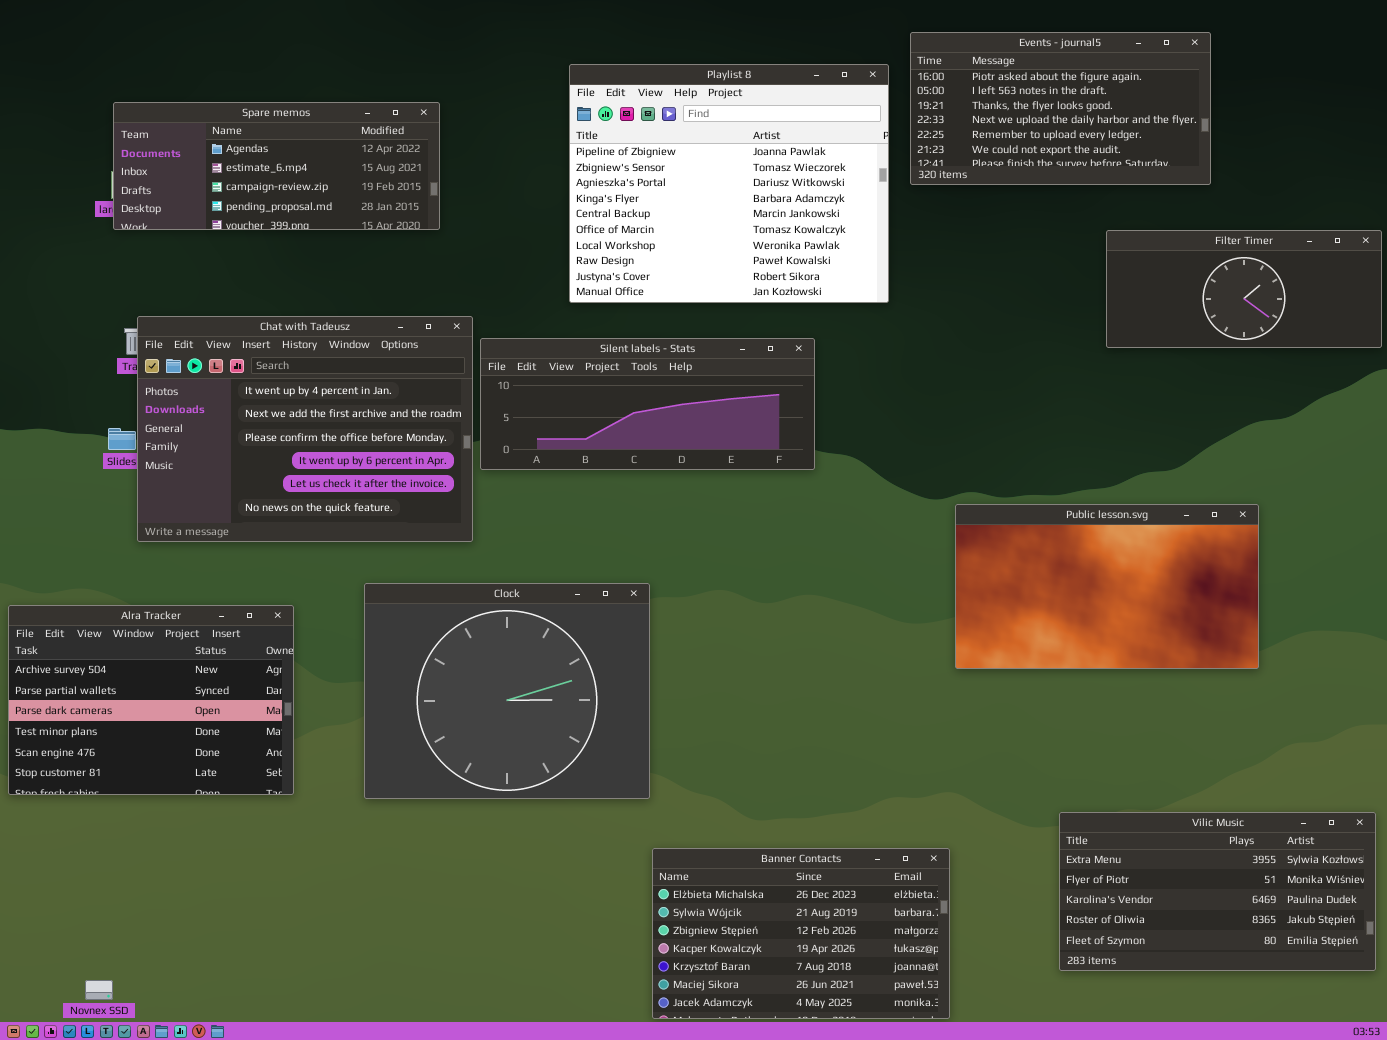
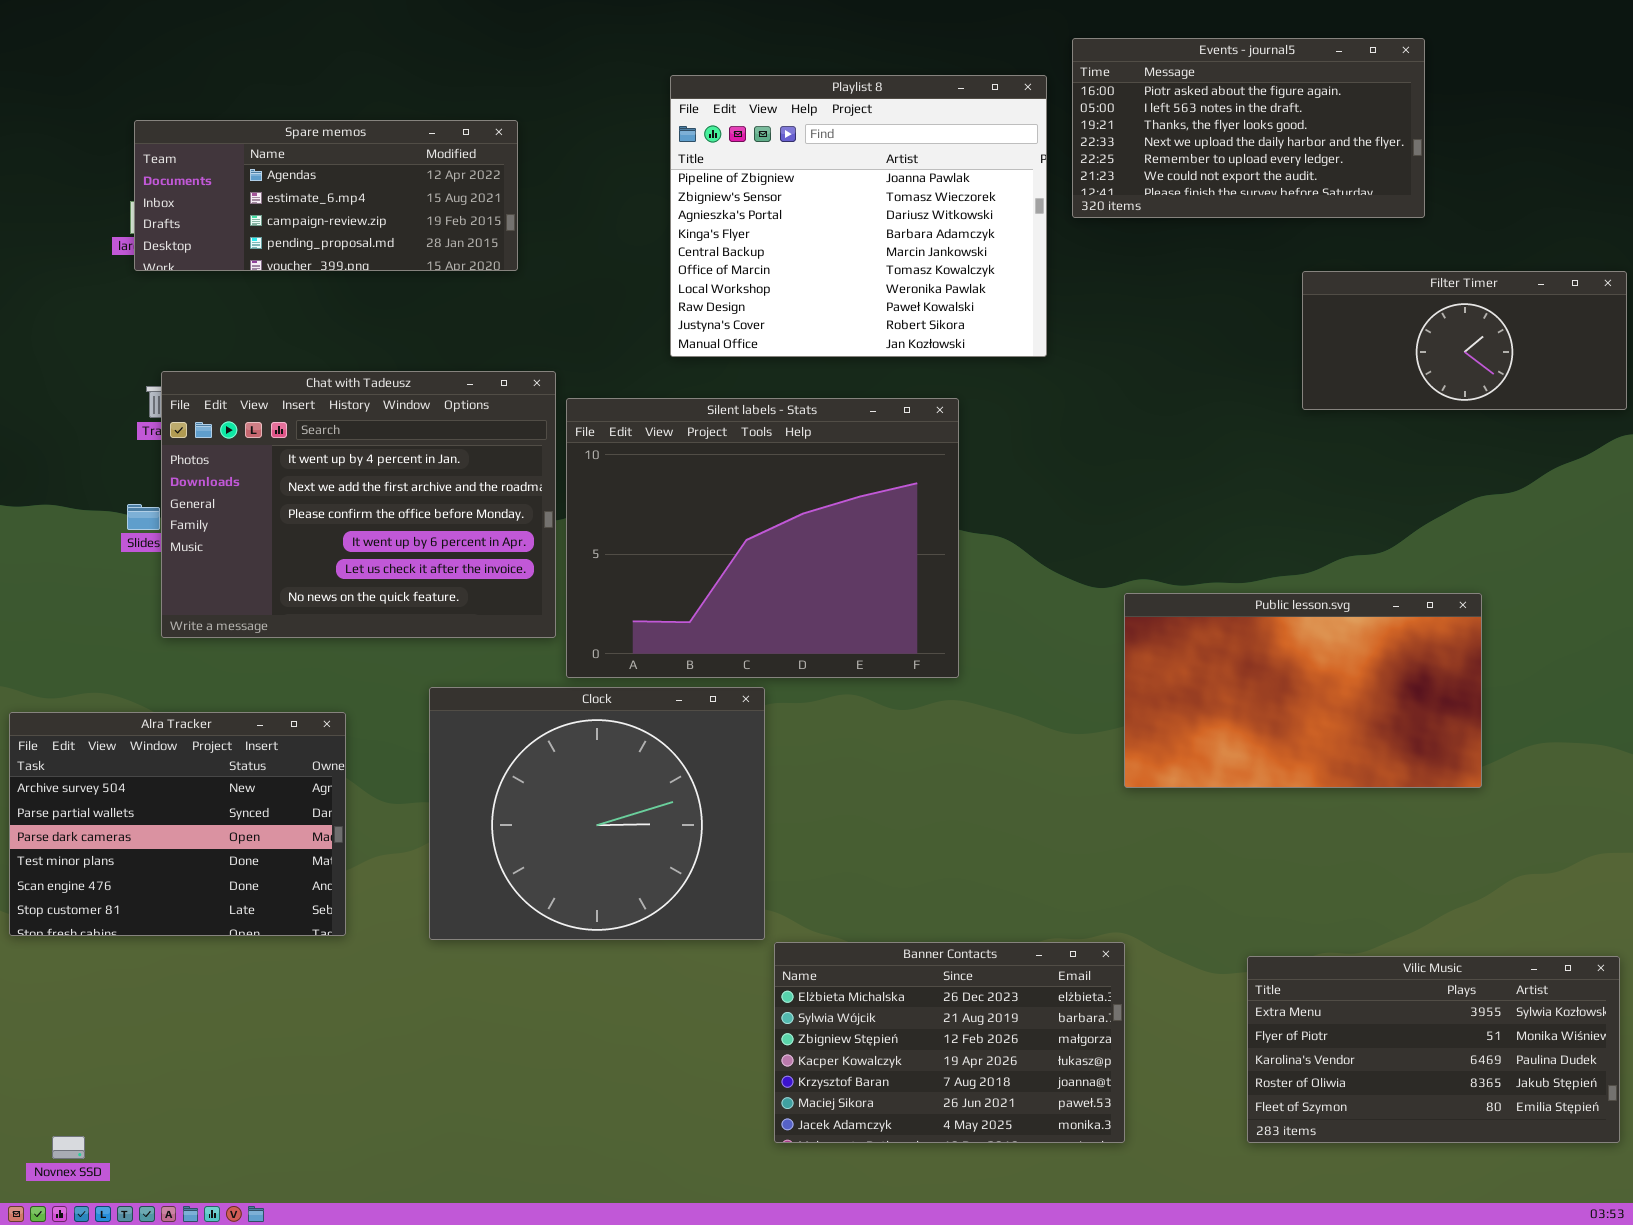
Silent labels - Stats: [480,338,815,470] -> [566,398,959,678], resized
Banner Contacts: [652,848,950,1019] -> [774,942,1125,1143], moved
Novnex SSD: [85,980,113,1000] -> [52,1136,85,1159], moved

